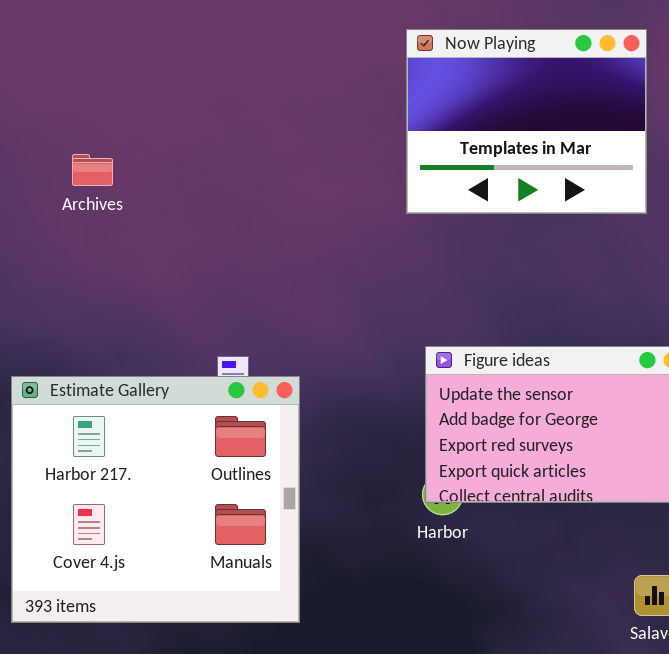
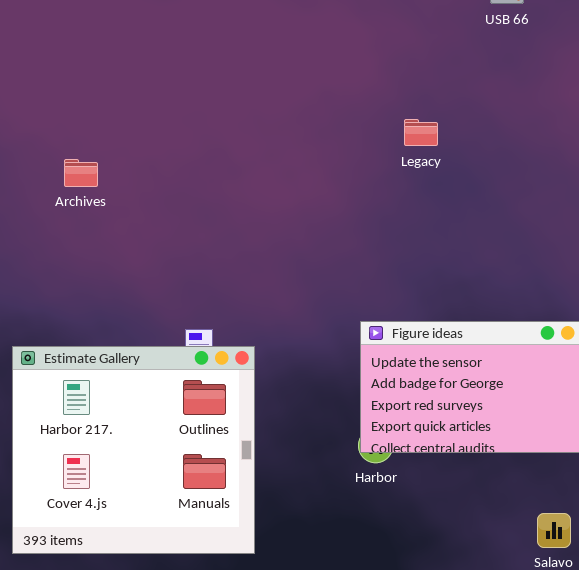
Now Playing: [406,29,647,214] -> none, closed

